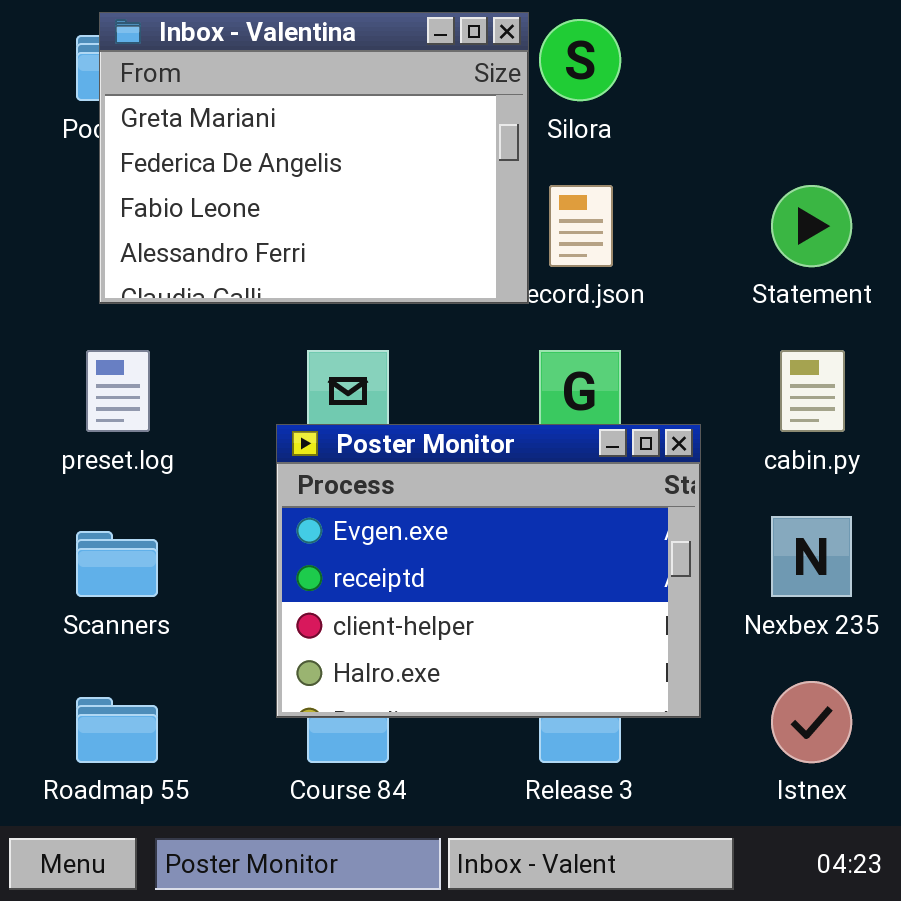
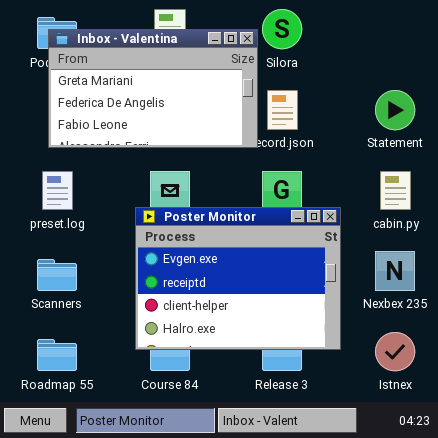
Inbox - Valentina: [99,12,529,304] -> [48,29,258,148], resized

